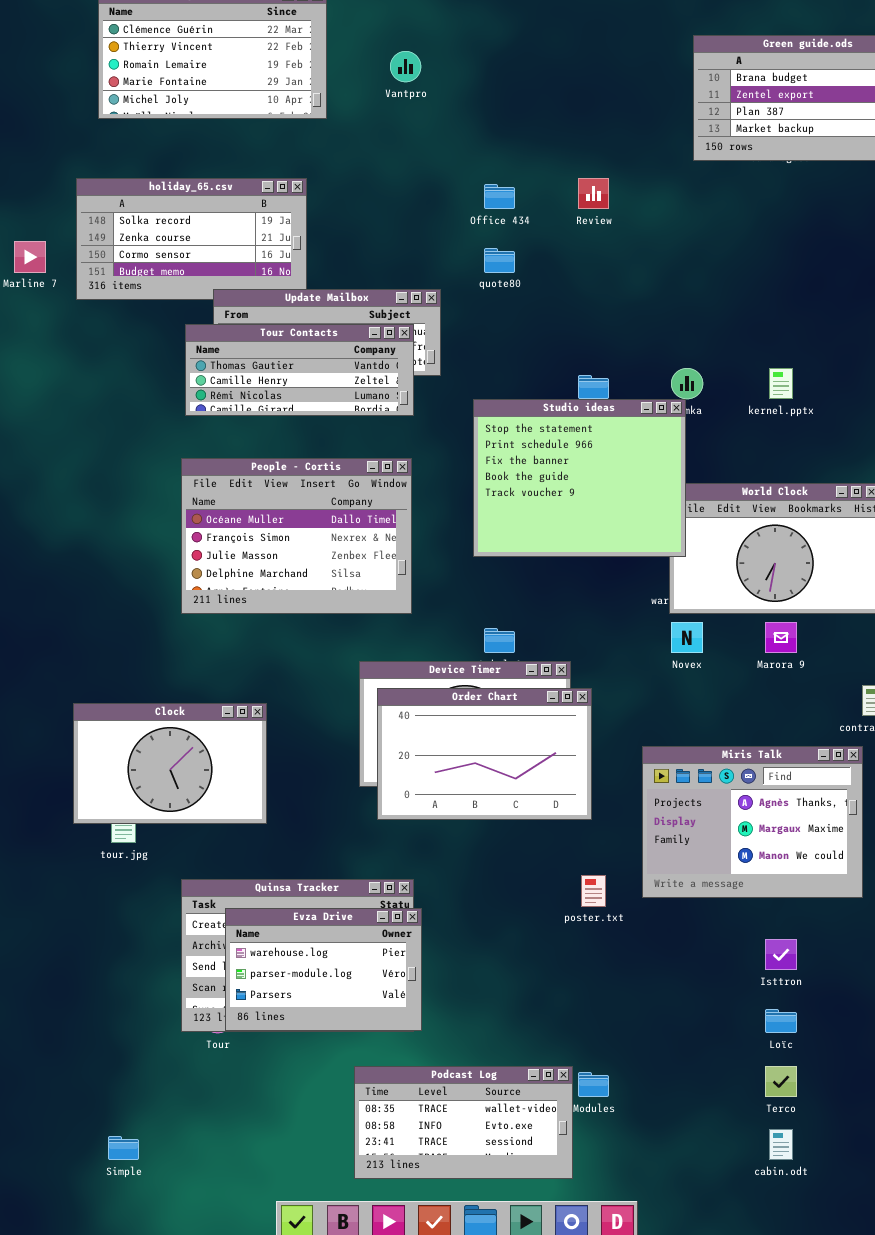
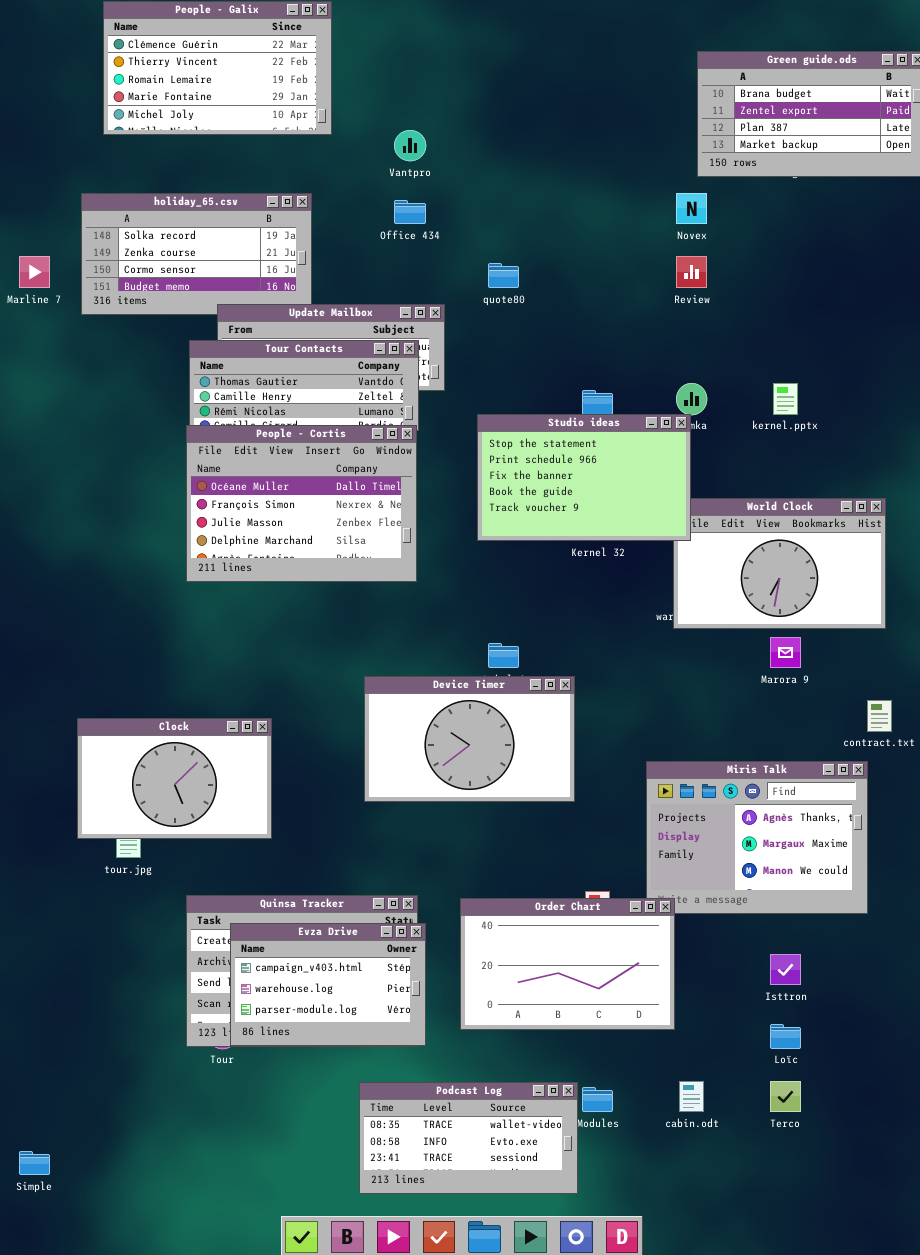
Vantpro: [390,51,421,82] -> [394,130,426,161], moved
Review: [578,178,609,209] -> [676,256,707,288], moved
Office 434: [484,184,515,209] -> [394,200,426,224], moved
Studio ideas: [473,399,686,557] -> [477,414,691,541], resized
People - Cortis: [181,458,412,614] -> [186,425,417,582], moved
Novex: [671,622,703,653] -> [676,193,707,224], moved
Order Chart: [377,688,592,820] -> [460,898,675,1030], moved
Evza Drive: [225,908,422,1031] -> [230,923,426,1046], scrolled up 1 row
cabin.odt: [769,1129,793,1160] -> [679,1081,704,1112], moved
Simple: [108,1136,139,1160] -> [19,1151,50,1175], moved

